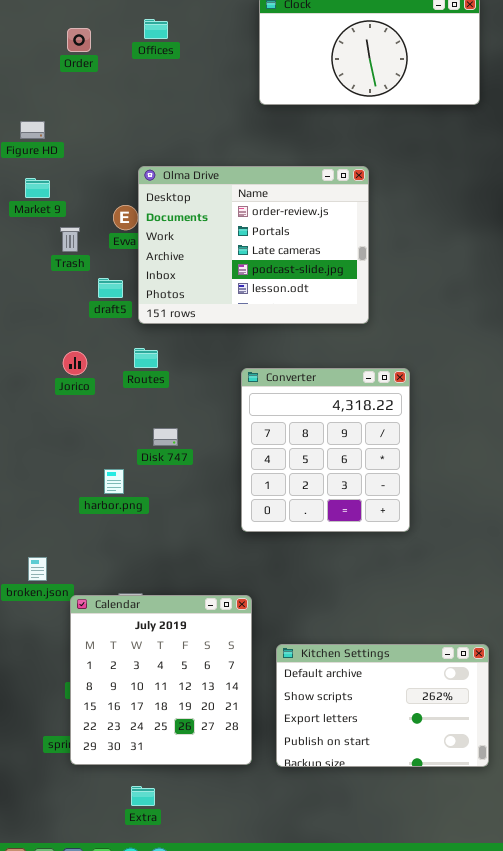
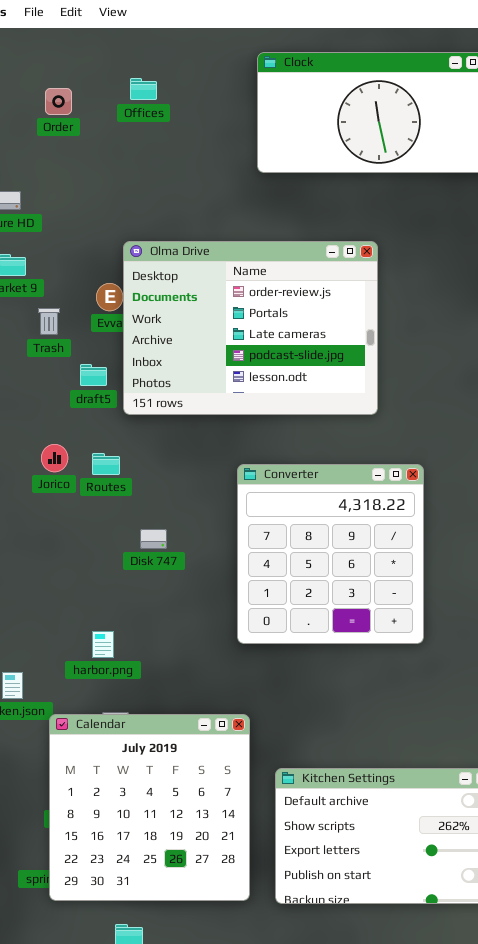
Routes: [134,348,158,368] -> [92,453,120,475], moved
harbor.png: [104,469,124,494] -> [92,631,114,658], moved

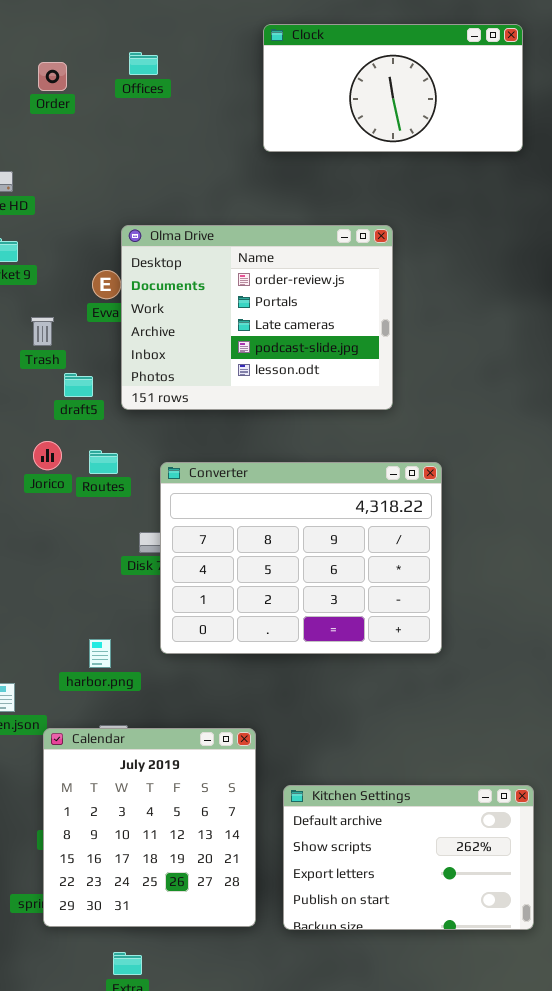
Trash: [38,308,60,335] -> [31,317,54,346], moved
draft5: [80,364,107,386] -> [64,373,93,397], moved
Converter: [237,464,424,644] -> [160,462,442,654], resized

